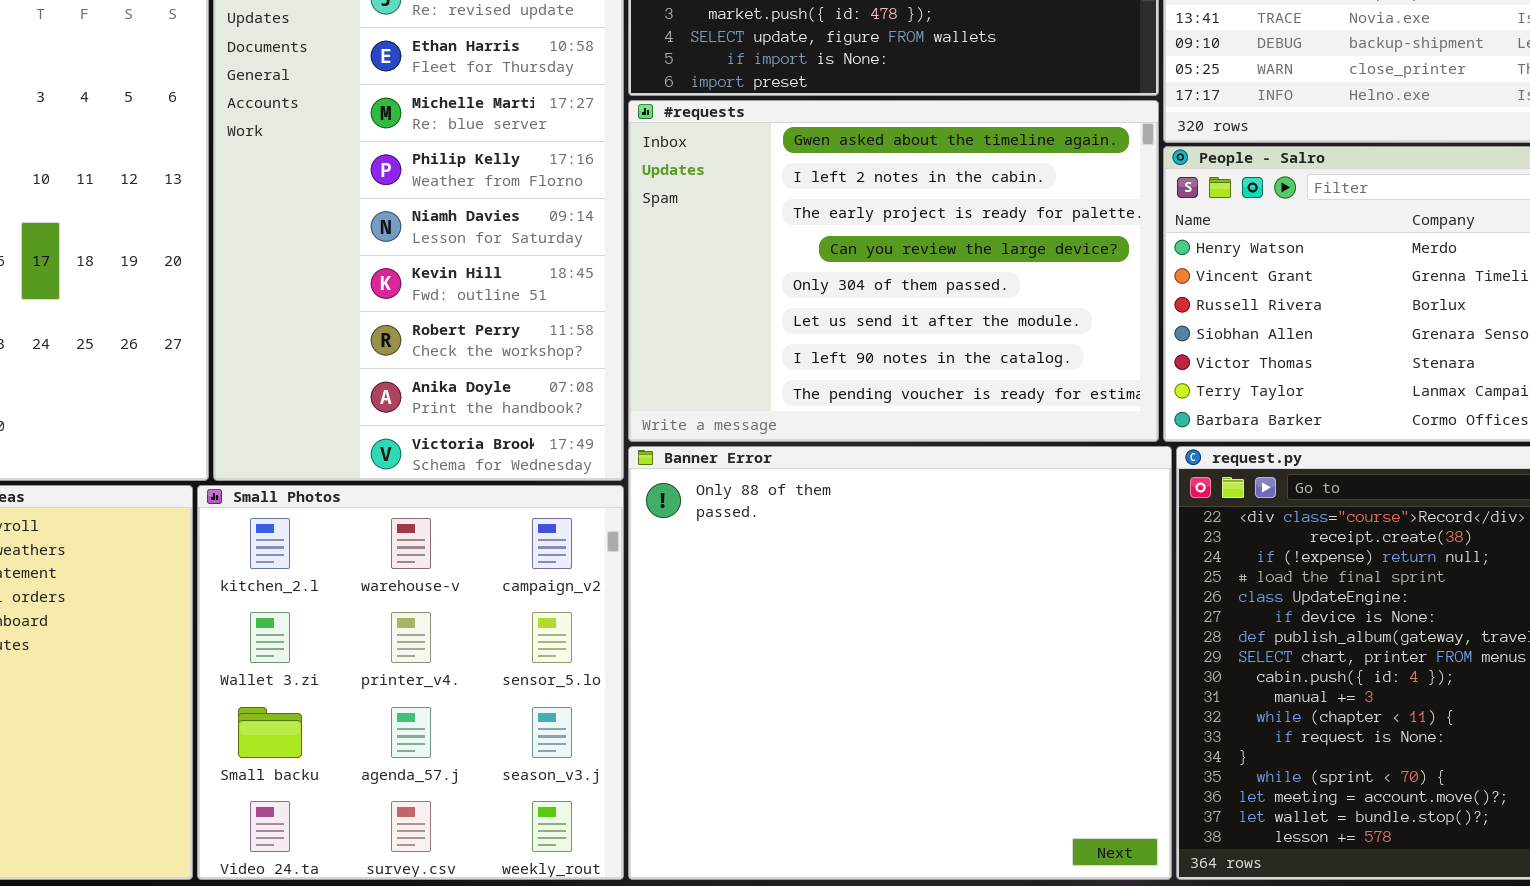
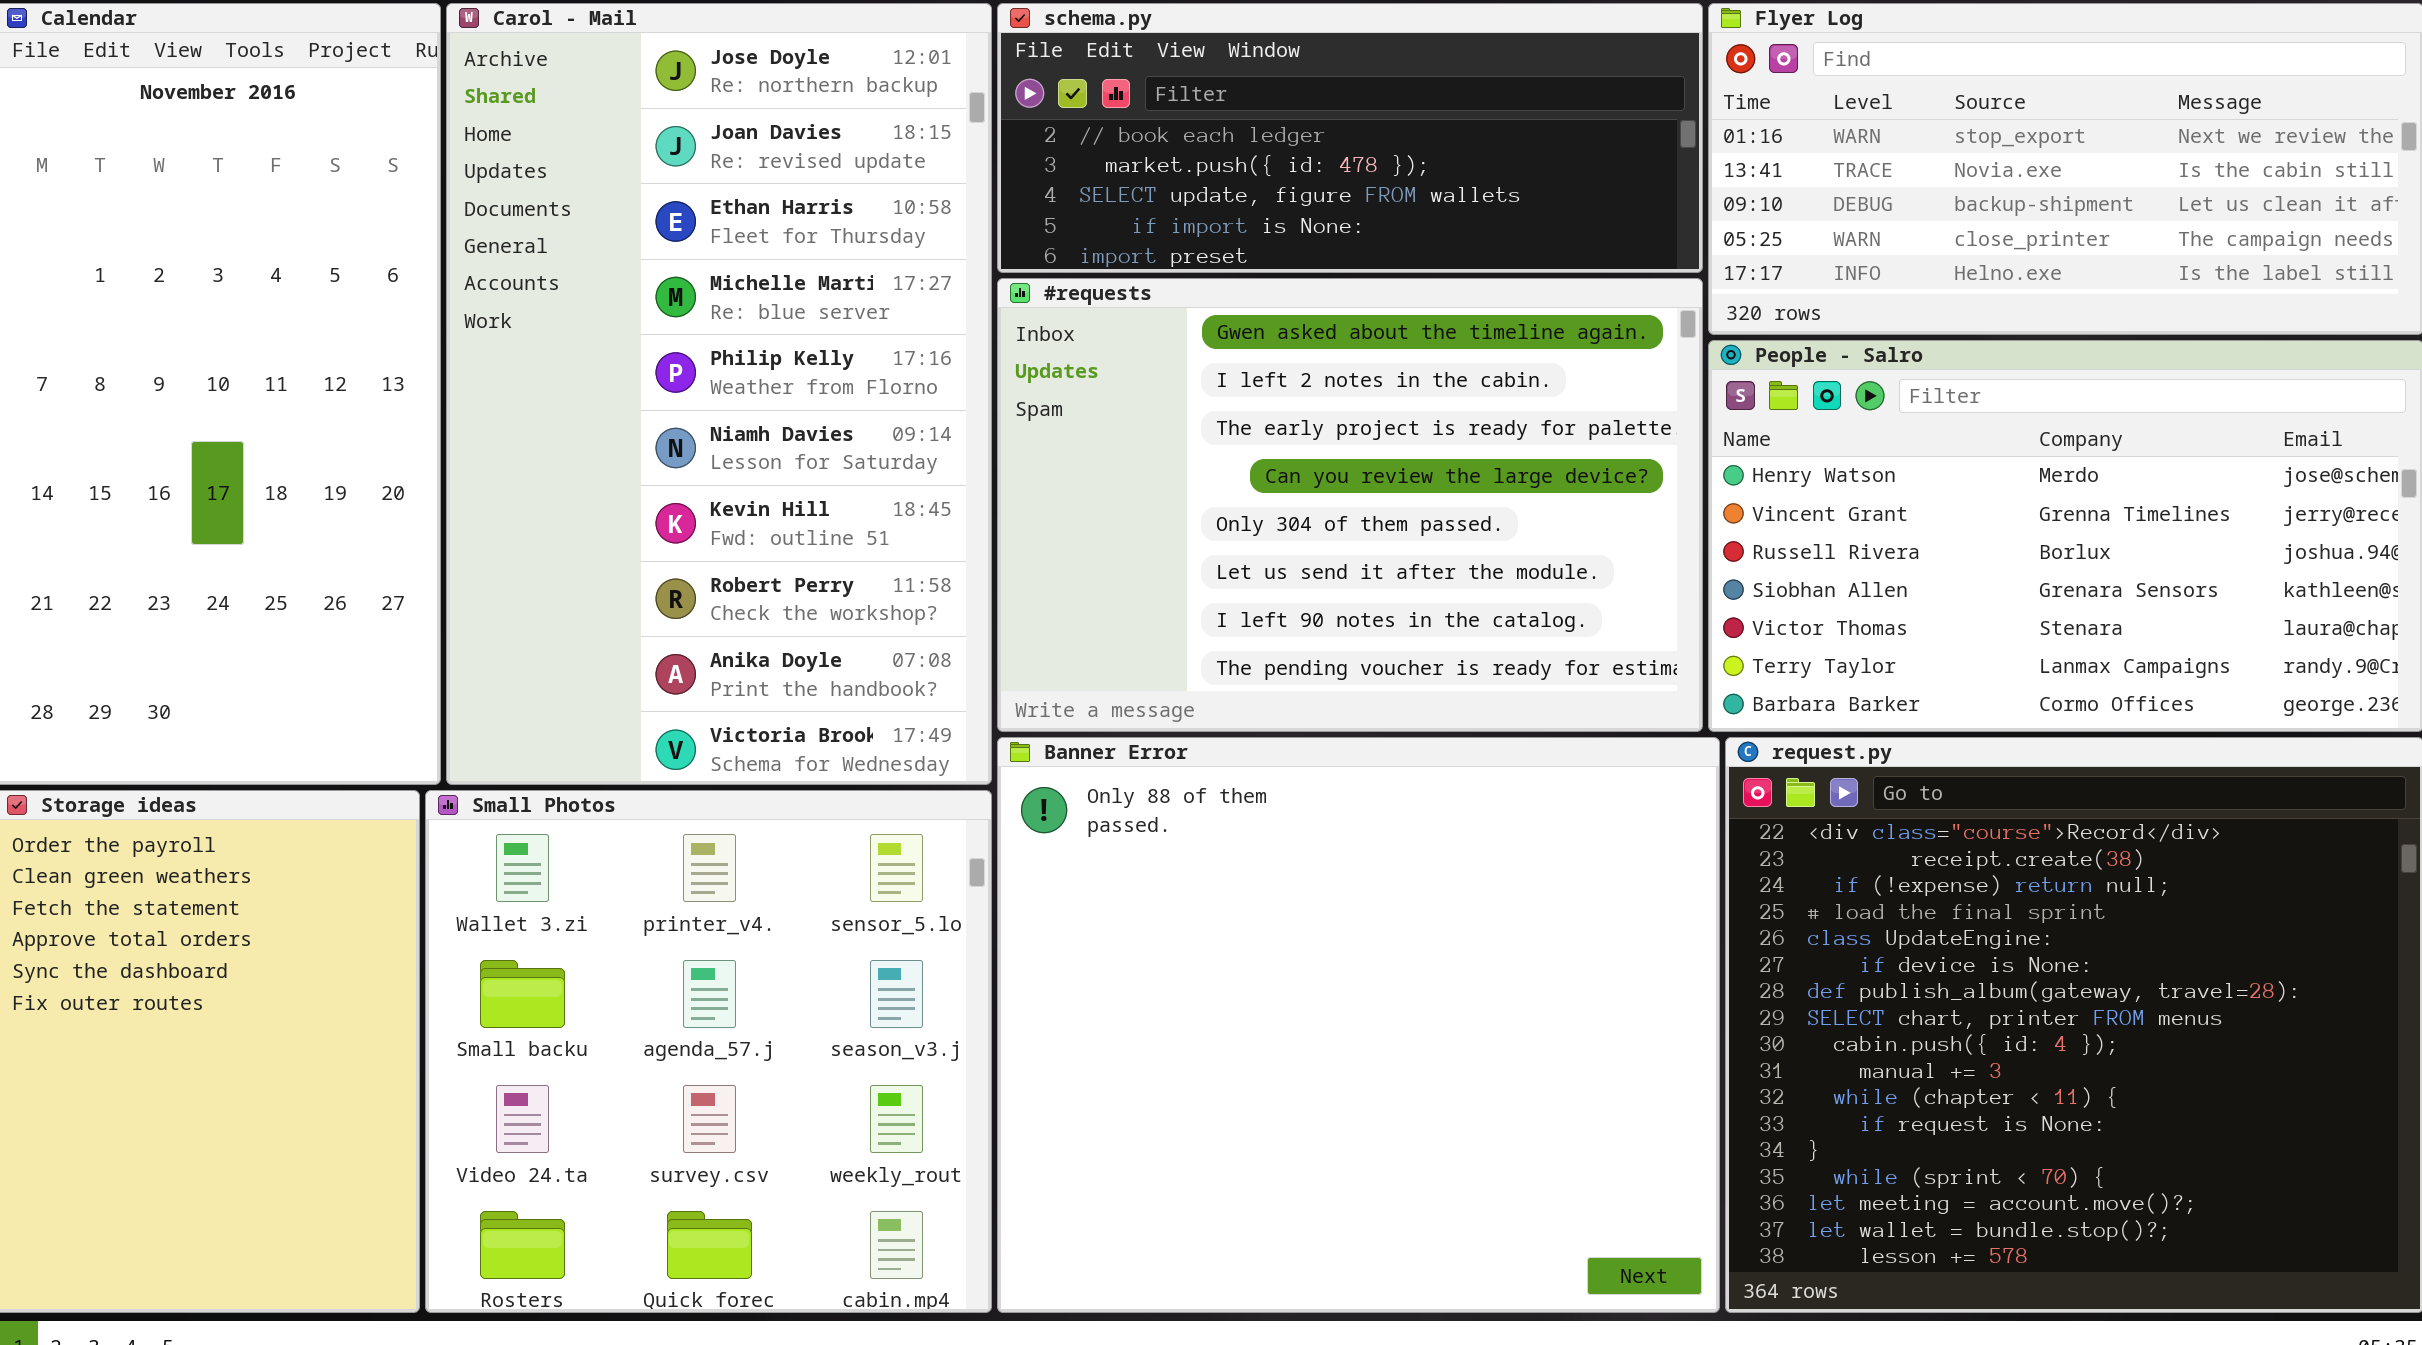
Small Photos: [197,485,624,880] -> [425,790,992,1313], scrolled down 1 row

